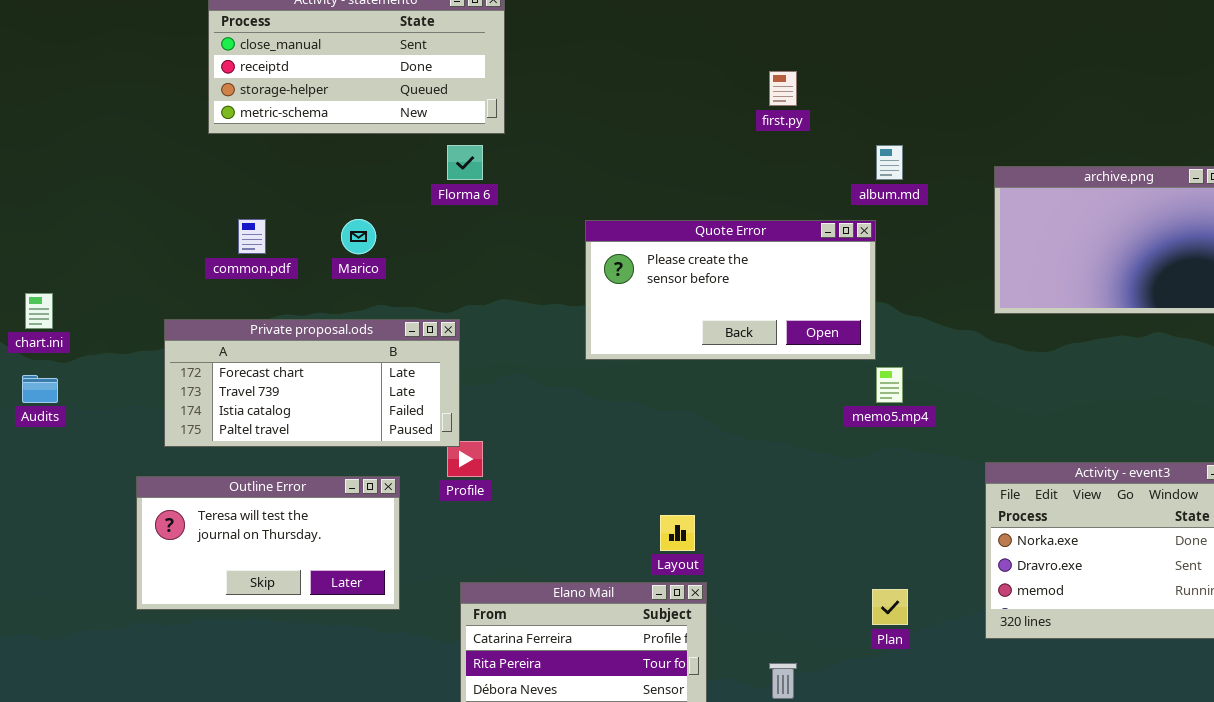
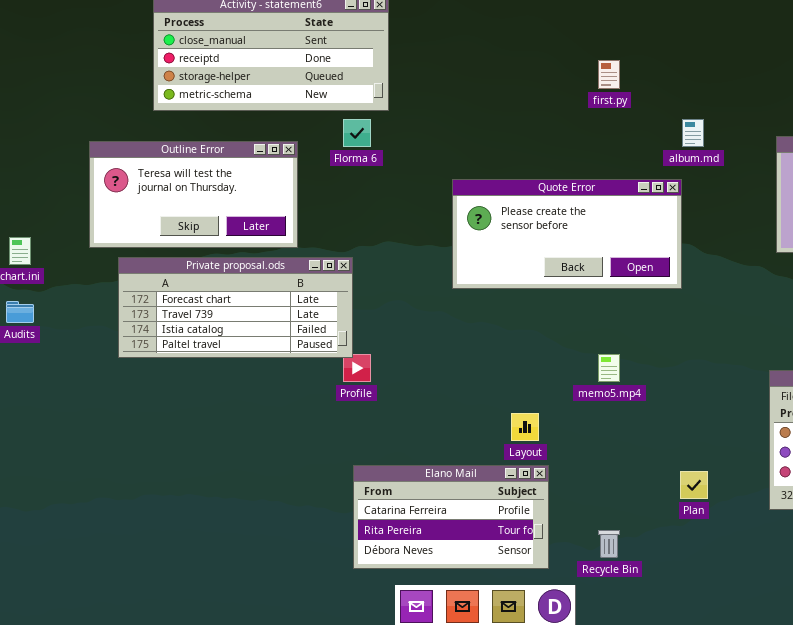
memo5.mp4: [876,367,903,403] -> [598,354,620,382], moved
Outline Error: [136,476,400,610] -> [89,141,298,248], moved

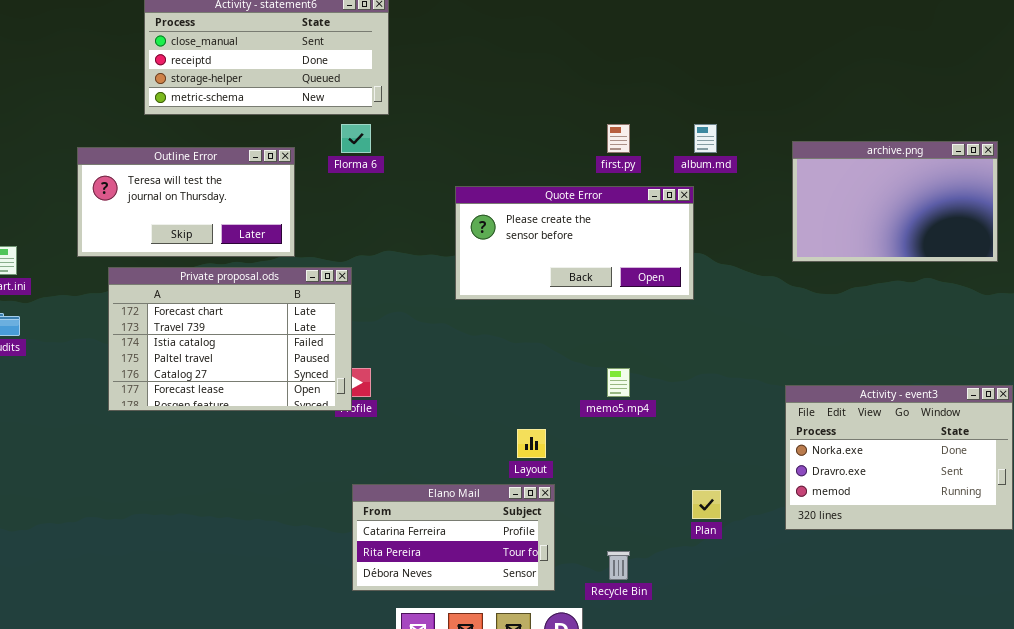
first.py: [598,60,620,89] -> [607,124,630,153], moved
Private proposal.ods: [118,257,353,358] -> [108,267,352,411], resized

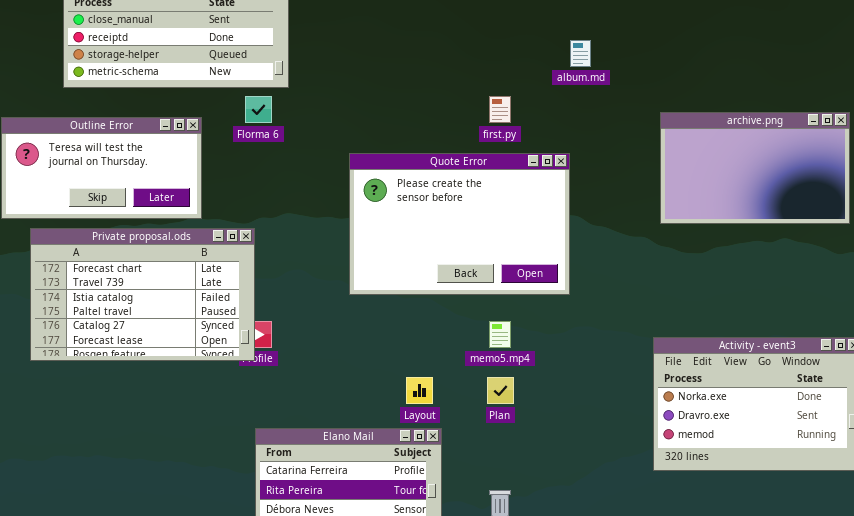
album.md: [694,124,717,153] -> [570,40,591,67], moved
Quote Error: [455,186,694,300] -> [349,153,570,295], resized
Plan: [692,490,721,519] -> [487,377,514,404], moved

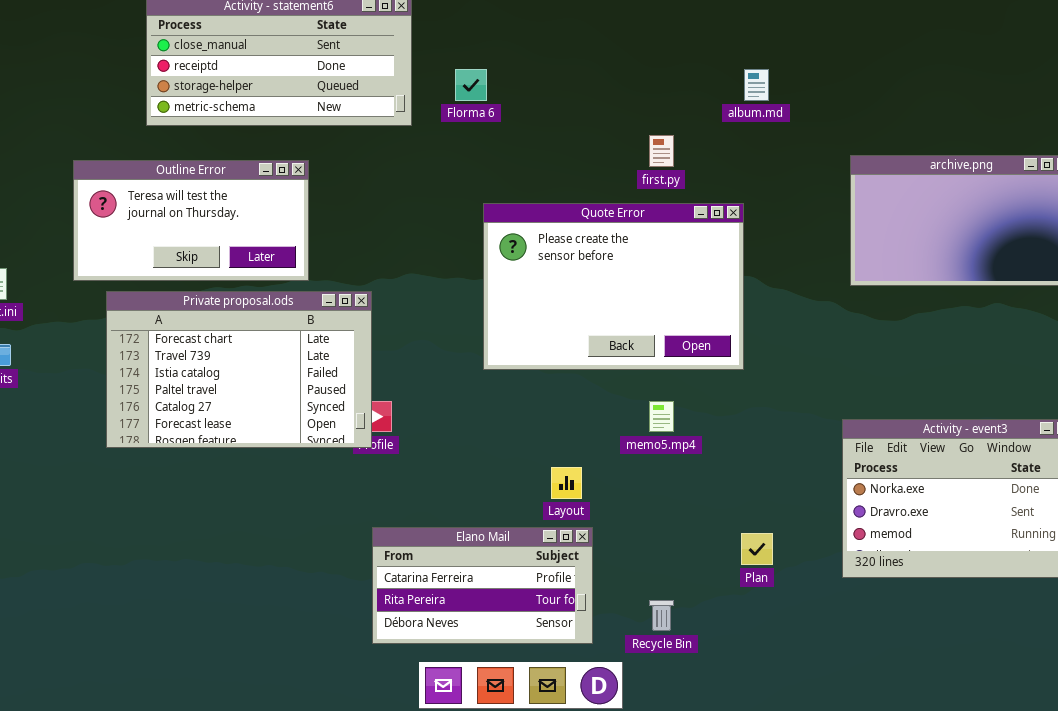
Florma 6: [245,96,272,123] -> [455,69,487,101], moved
Plan: [487,377,514,404] -> [741,533,773,565], moved

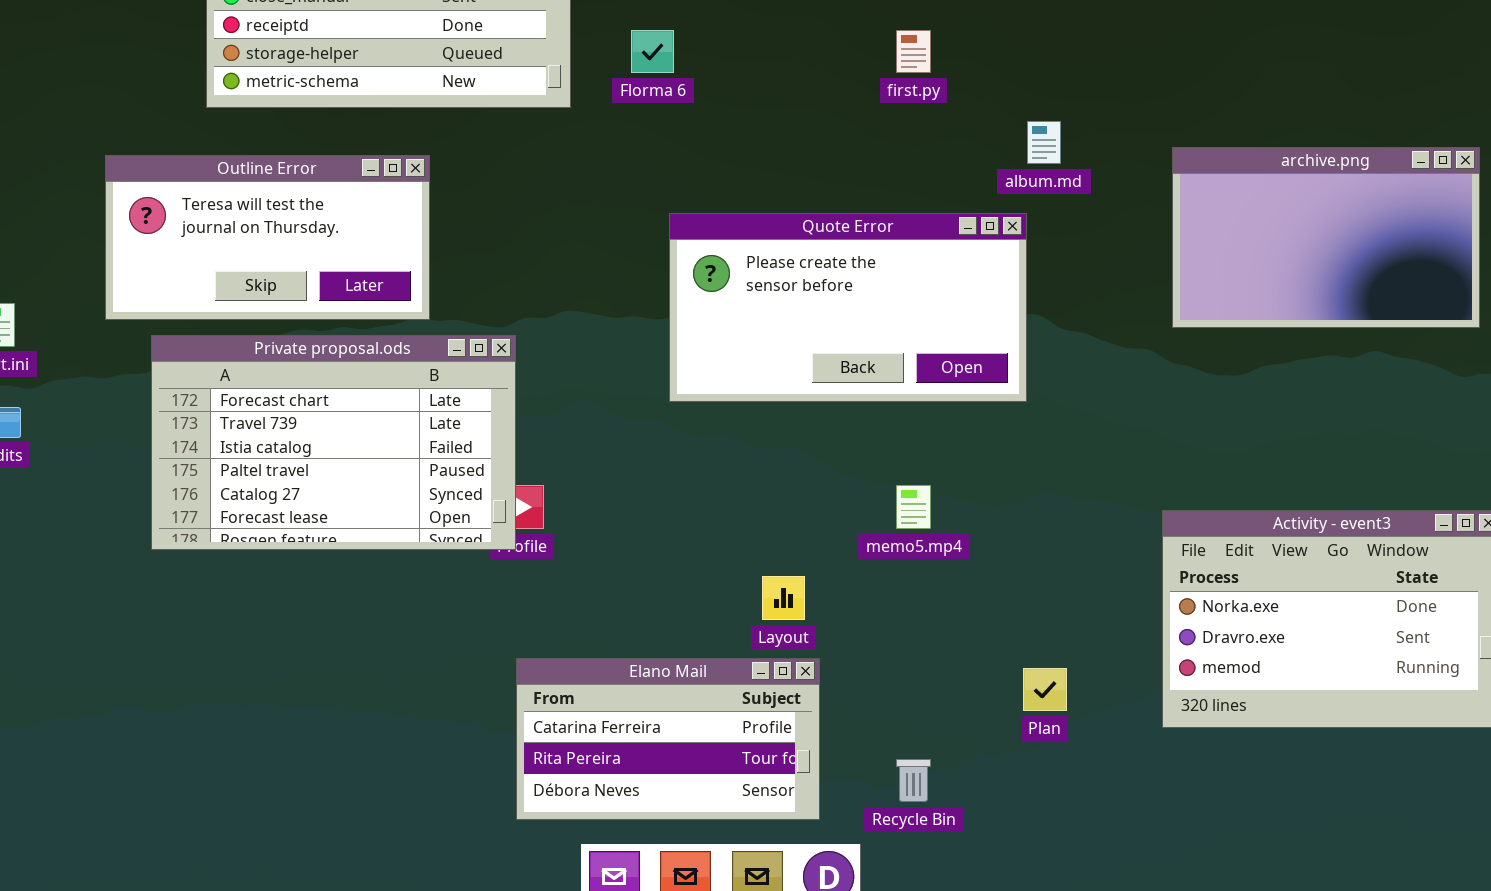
album.md: [744,69,769,101] -> [1027,121,1061,164], moved
first.py: [649,135,674,167] -> [896,30,931,73], moved
Quote Error: [483,203,744,370] -> [669,213,1027,402], resized

